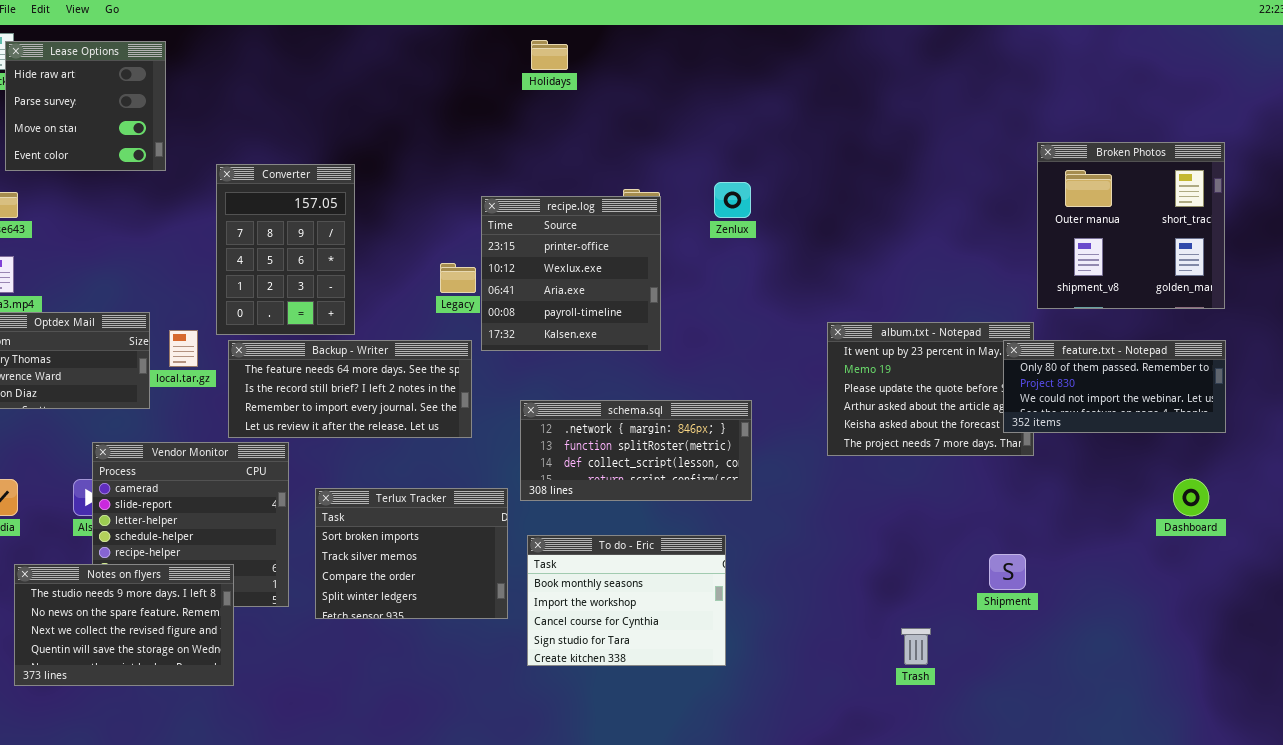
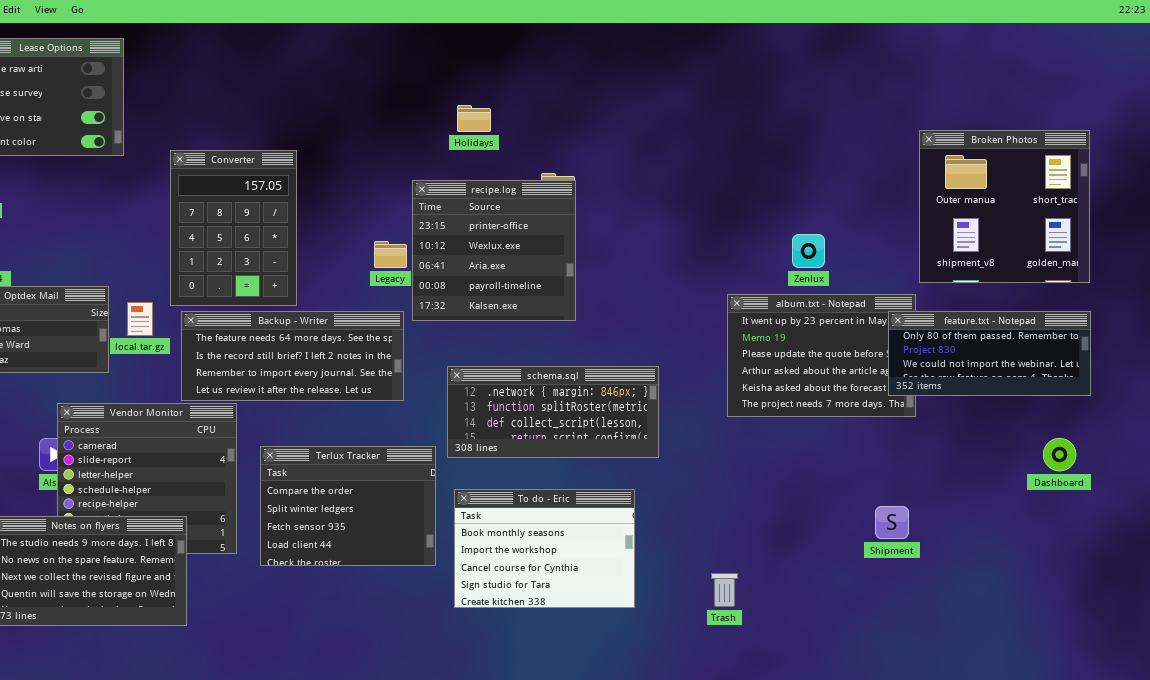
Holidays: [531,40,568,70] -> [457,105,491,132], moved
Zenlux: [714,182,751,218] -> [792,234,825,268], moved
Terlux Tracker: [315,488,508,619] -> [260,446,436,566], scrolled down 2 rows
Trash: [901,628,931,665] -> [711,573,738,607], moved

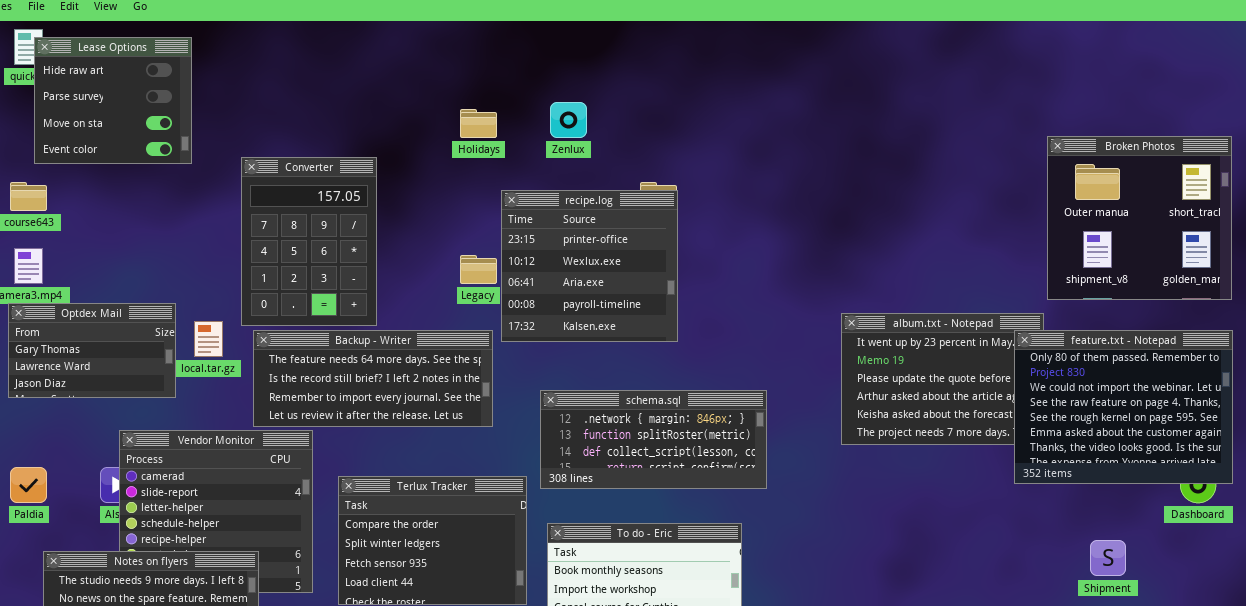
Holidays: [457,105,491,132] -> [460,109,497,138], moved
Zenlux: [792,234,825,268] -> [550,102,587,138], moved
feature.txt - Notepad: [888,311,1091,396] -> [1014,330,1233,484], resized
Shipment: [875,506,909,539] -> [1090,540,1126,576], moved

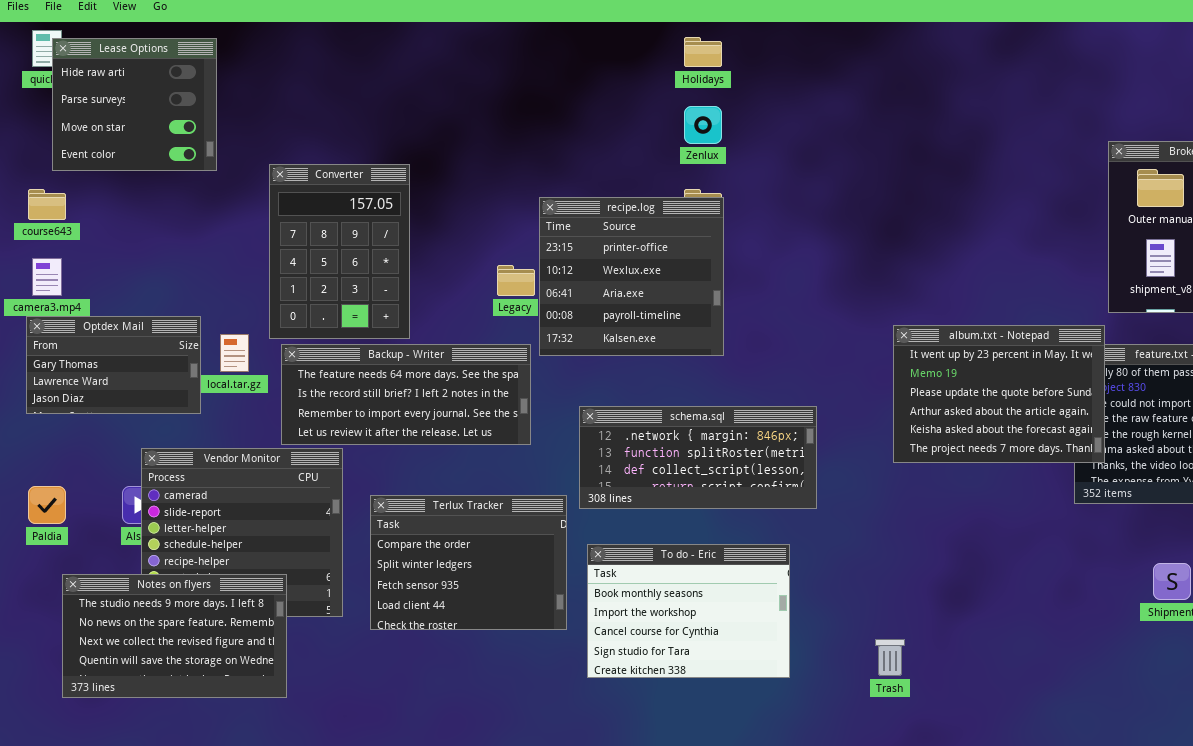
Zenlux: [550,102,587,138] -> [684,106,722,144], moved
Holidays: [460,109,497,138] -> [684,37,722,67], moved
album.txt - Notepad: [841,313,1044,445] -> [893,325,1105,463], raised

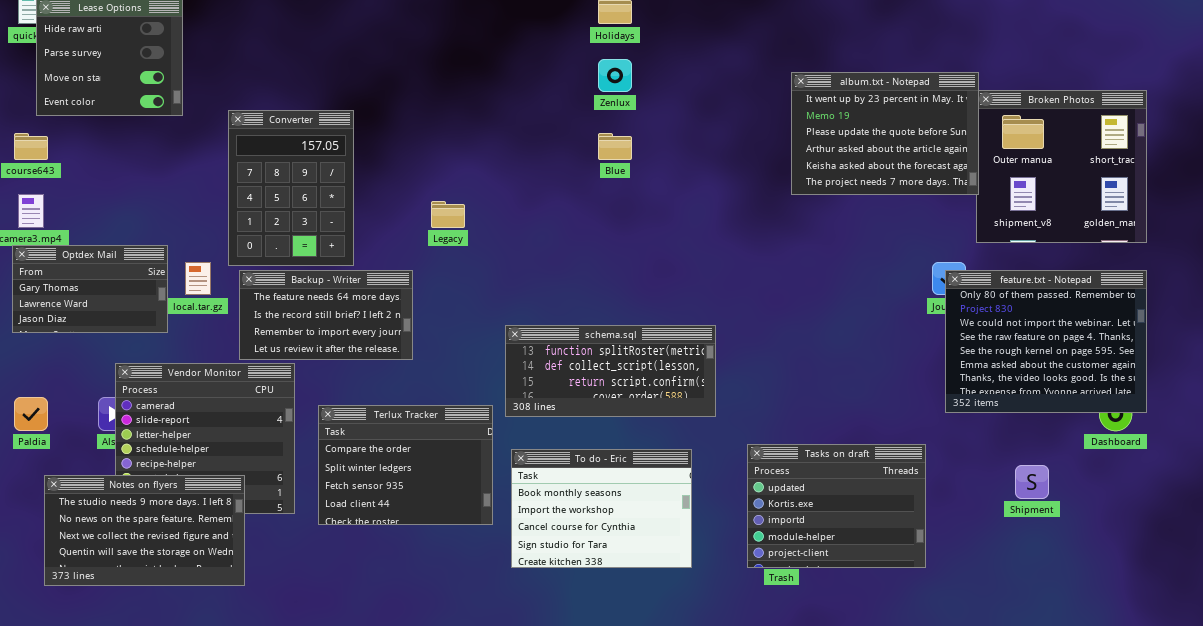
recipe.log: [539,197,724,356] -> none, closed
album.txt - Notepad: [893,325,1105,463] -> [791,72,979,195], moved
Backup - Writer: [281,344,531,445] -> [239,270,413,360], resized
schema.sql: [579,406,817,509] -> [505,325,716,417], scrolled down 1 row
Tasks on draft: none -> [747,444,926,568], opened

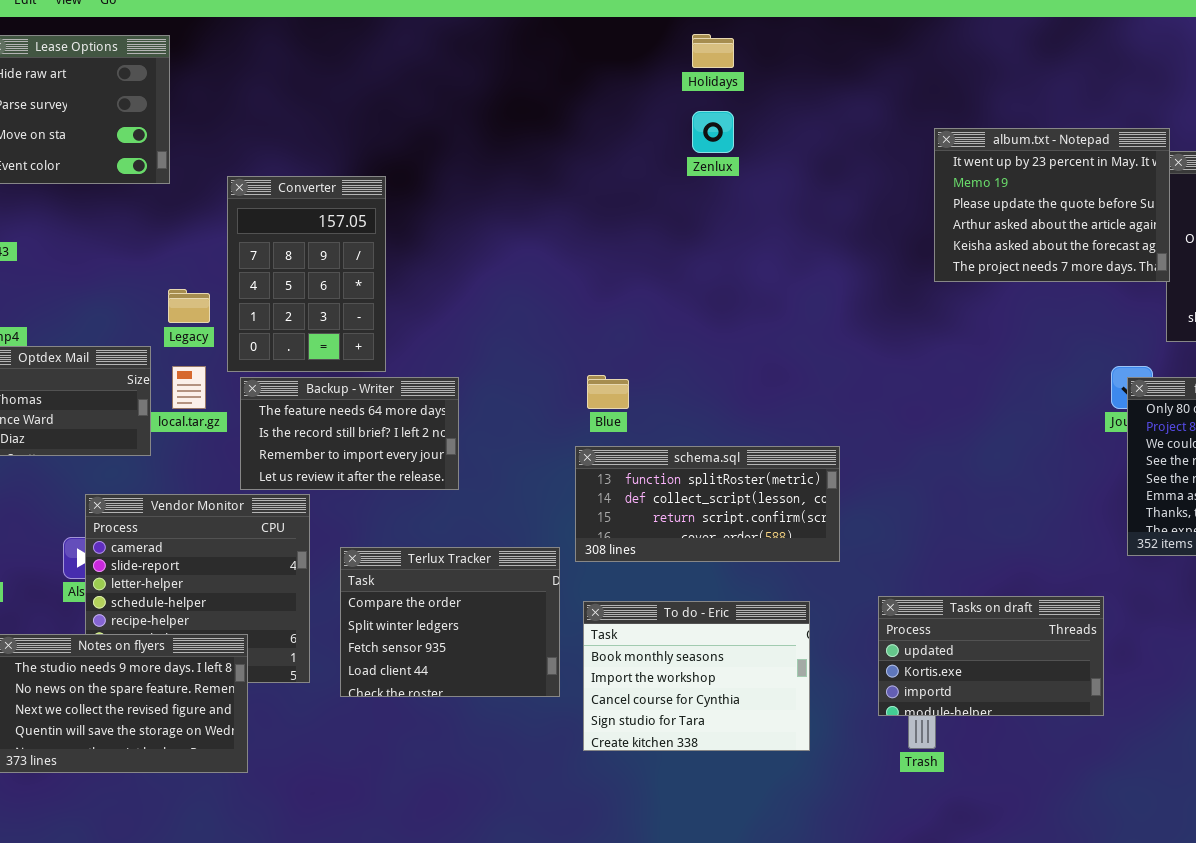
Blue: [598,133,632,160] -> [587,375,629,409], moved
Legacy: [431,201,465,228] -> [168,289,210,323], moved
Tasks on draft: [747,444,926,568] -> [878,596,1104,716], resized

